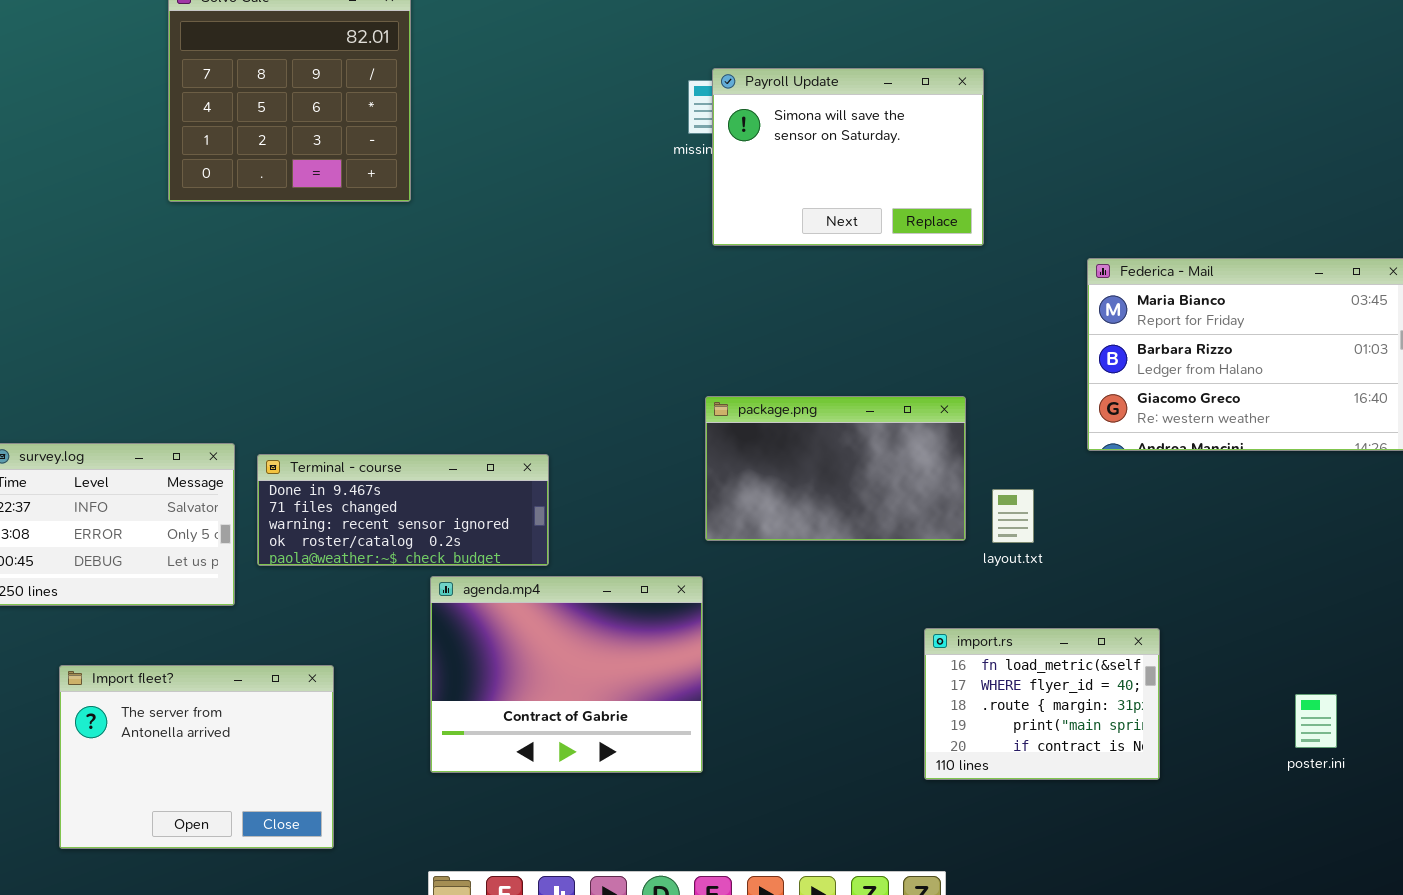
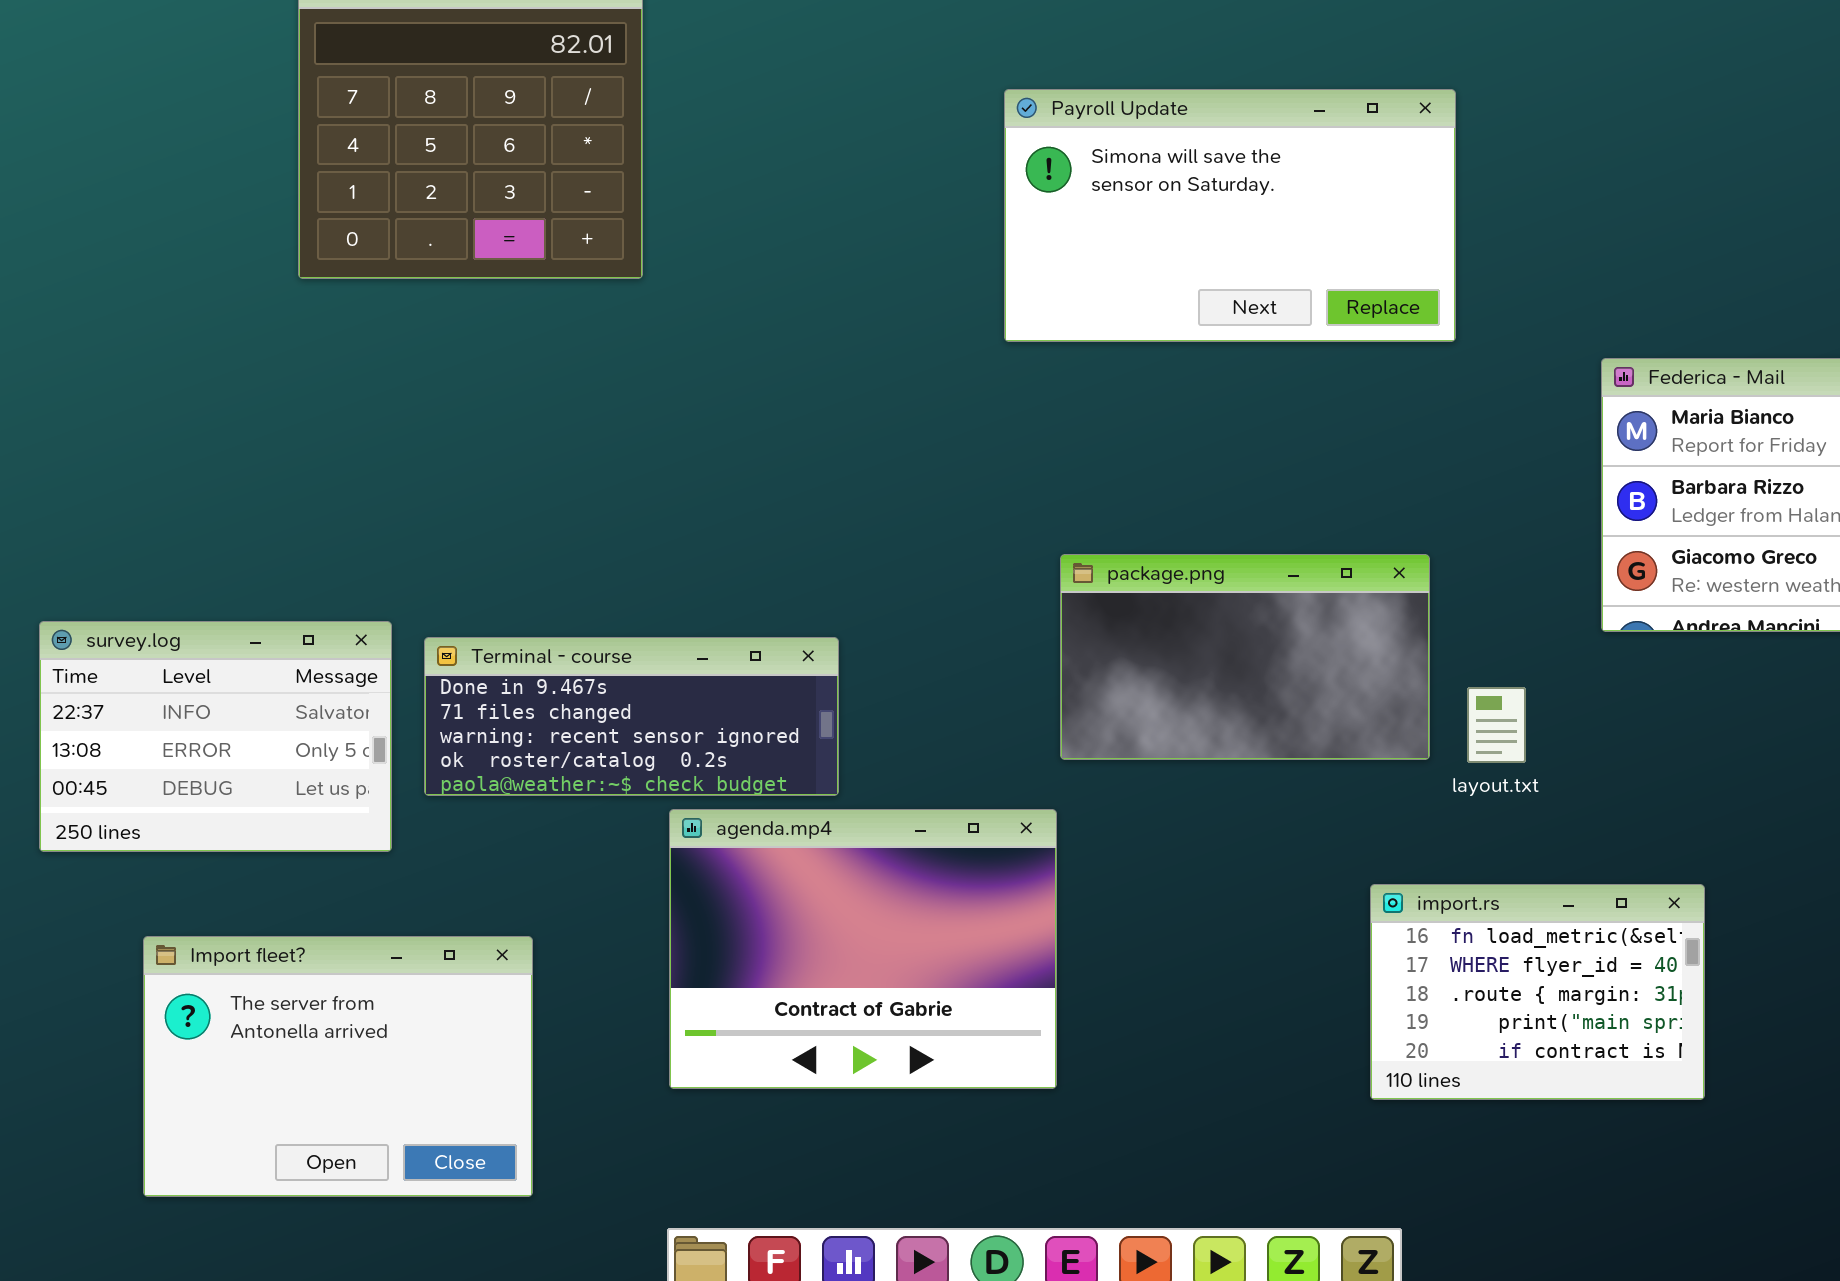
Payroll Update: [712,68,984,246] -> [1004,89,1456,342], resized

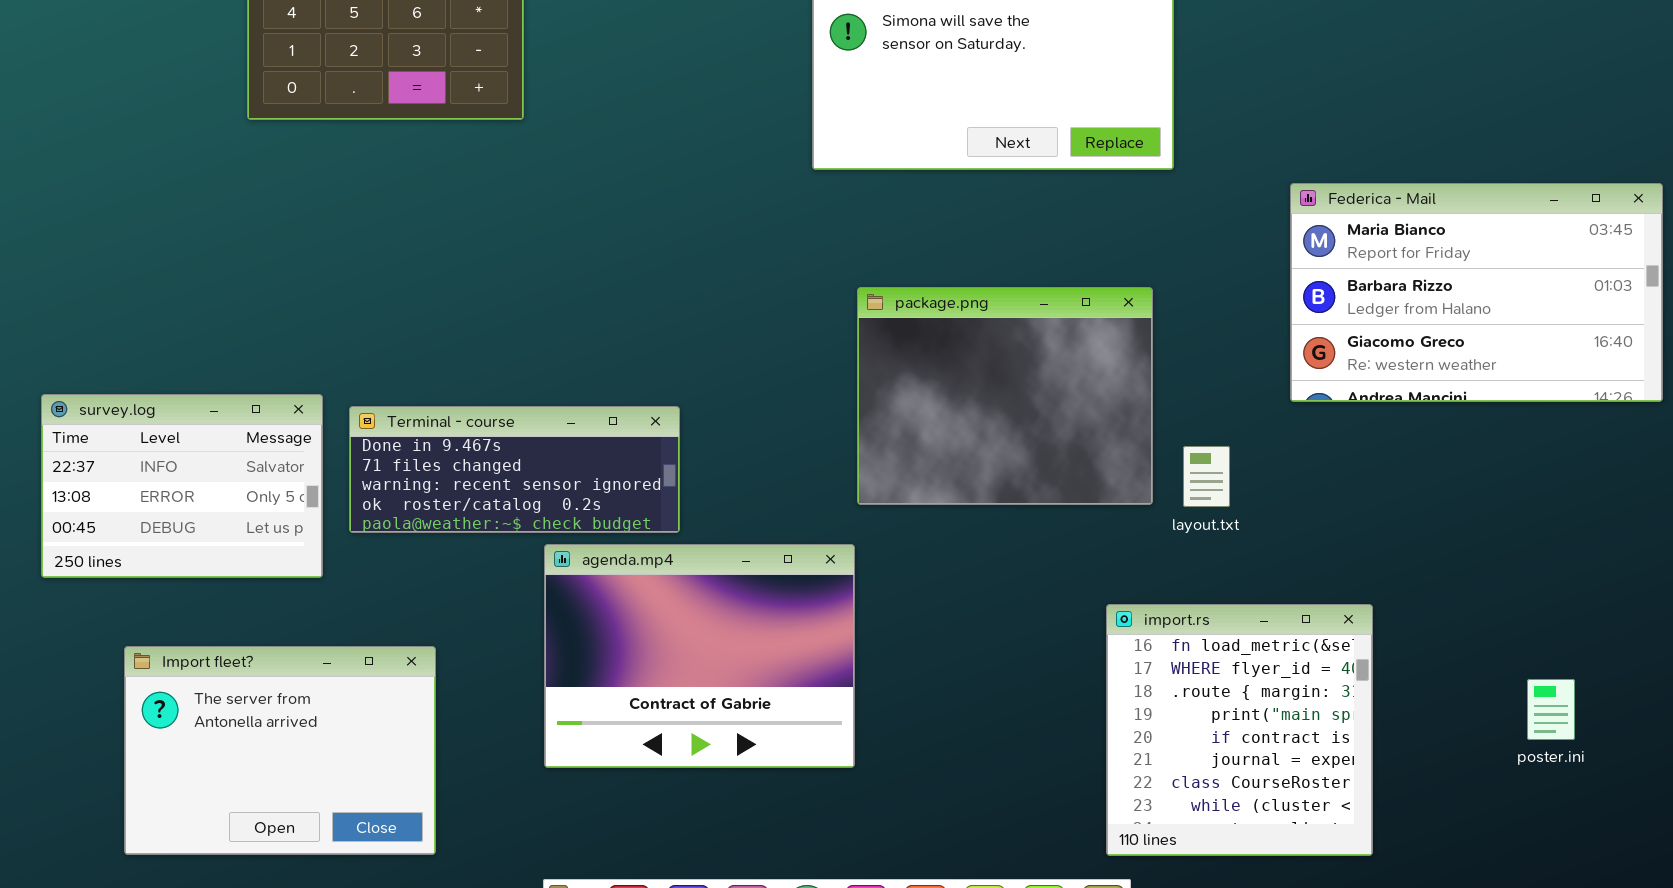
package.png: [1060,554,1430,760] -> [857,287,1153,505], resized
import.rs: [1370,884,1705,1100] -> [1106,604,1373,856], resized

